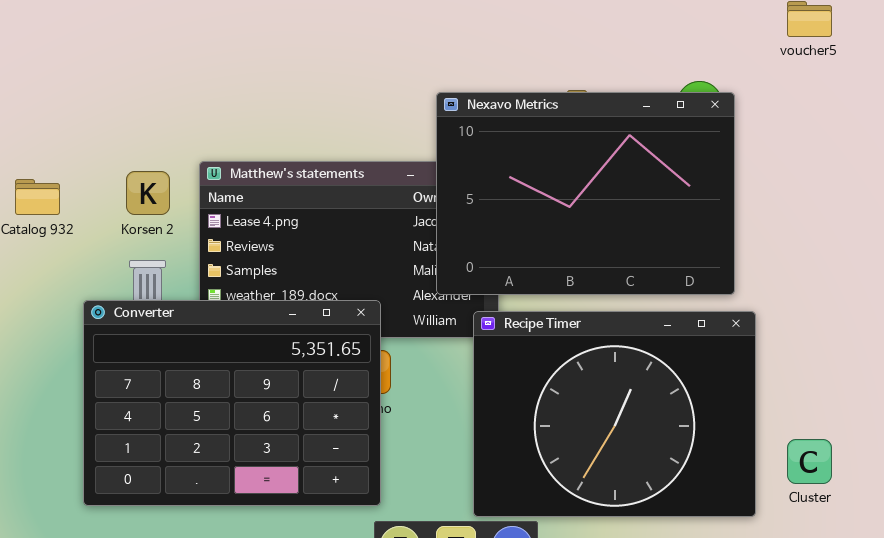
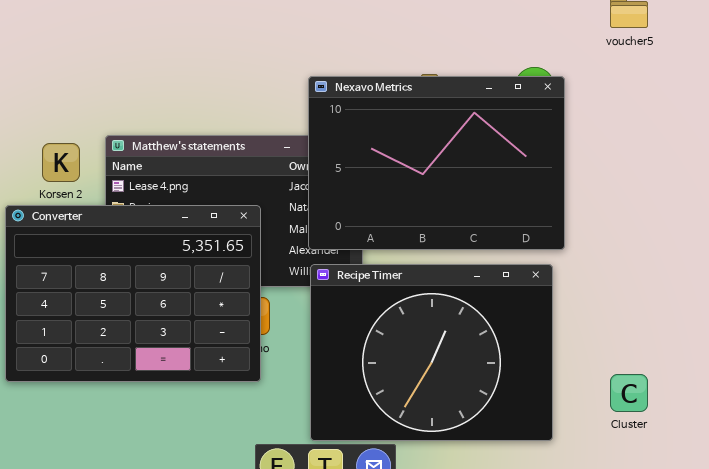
Converter: [83,300,381,506] -> [5,205,261,382], moved
Recipe Timer: [473,311,756,517] -> [310,264,553,441], moved

